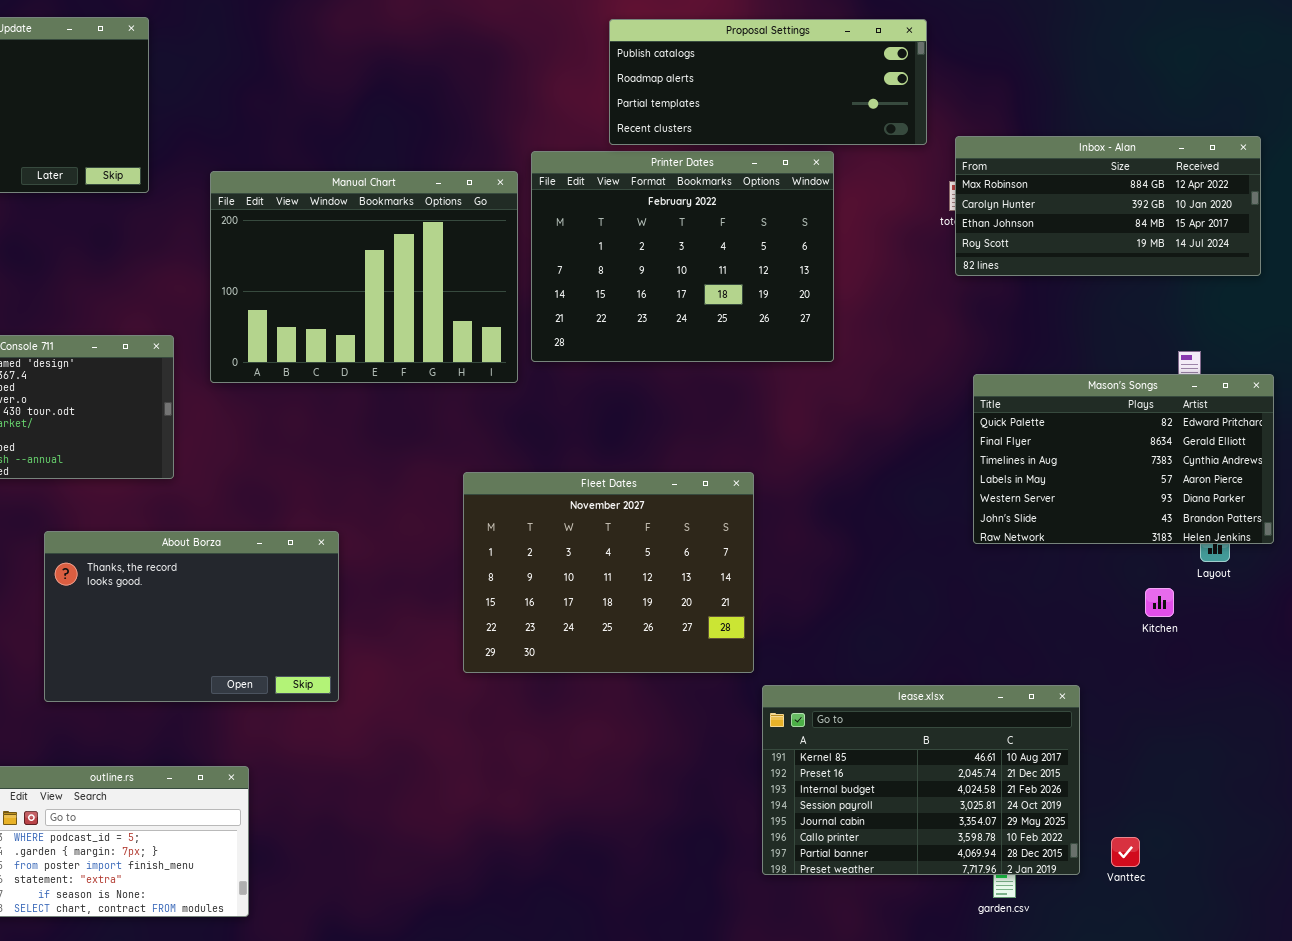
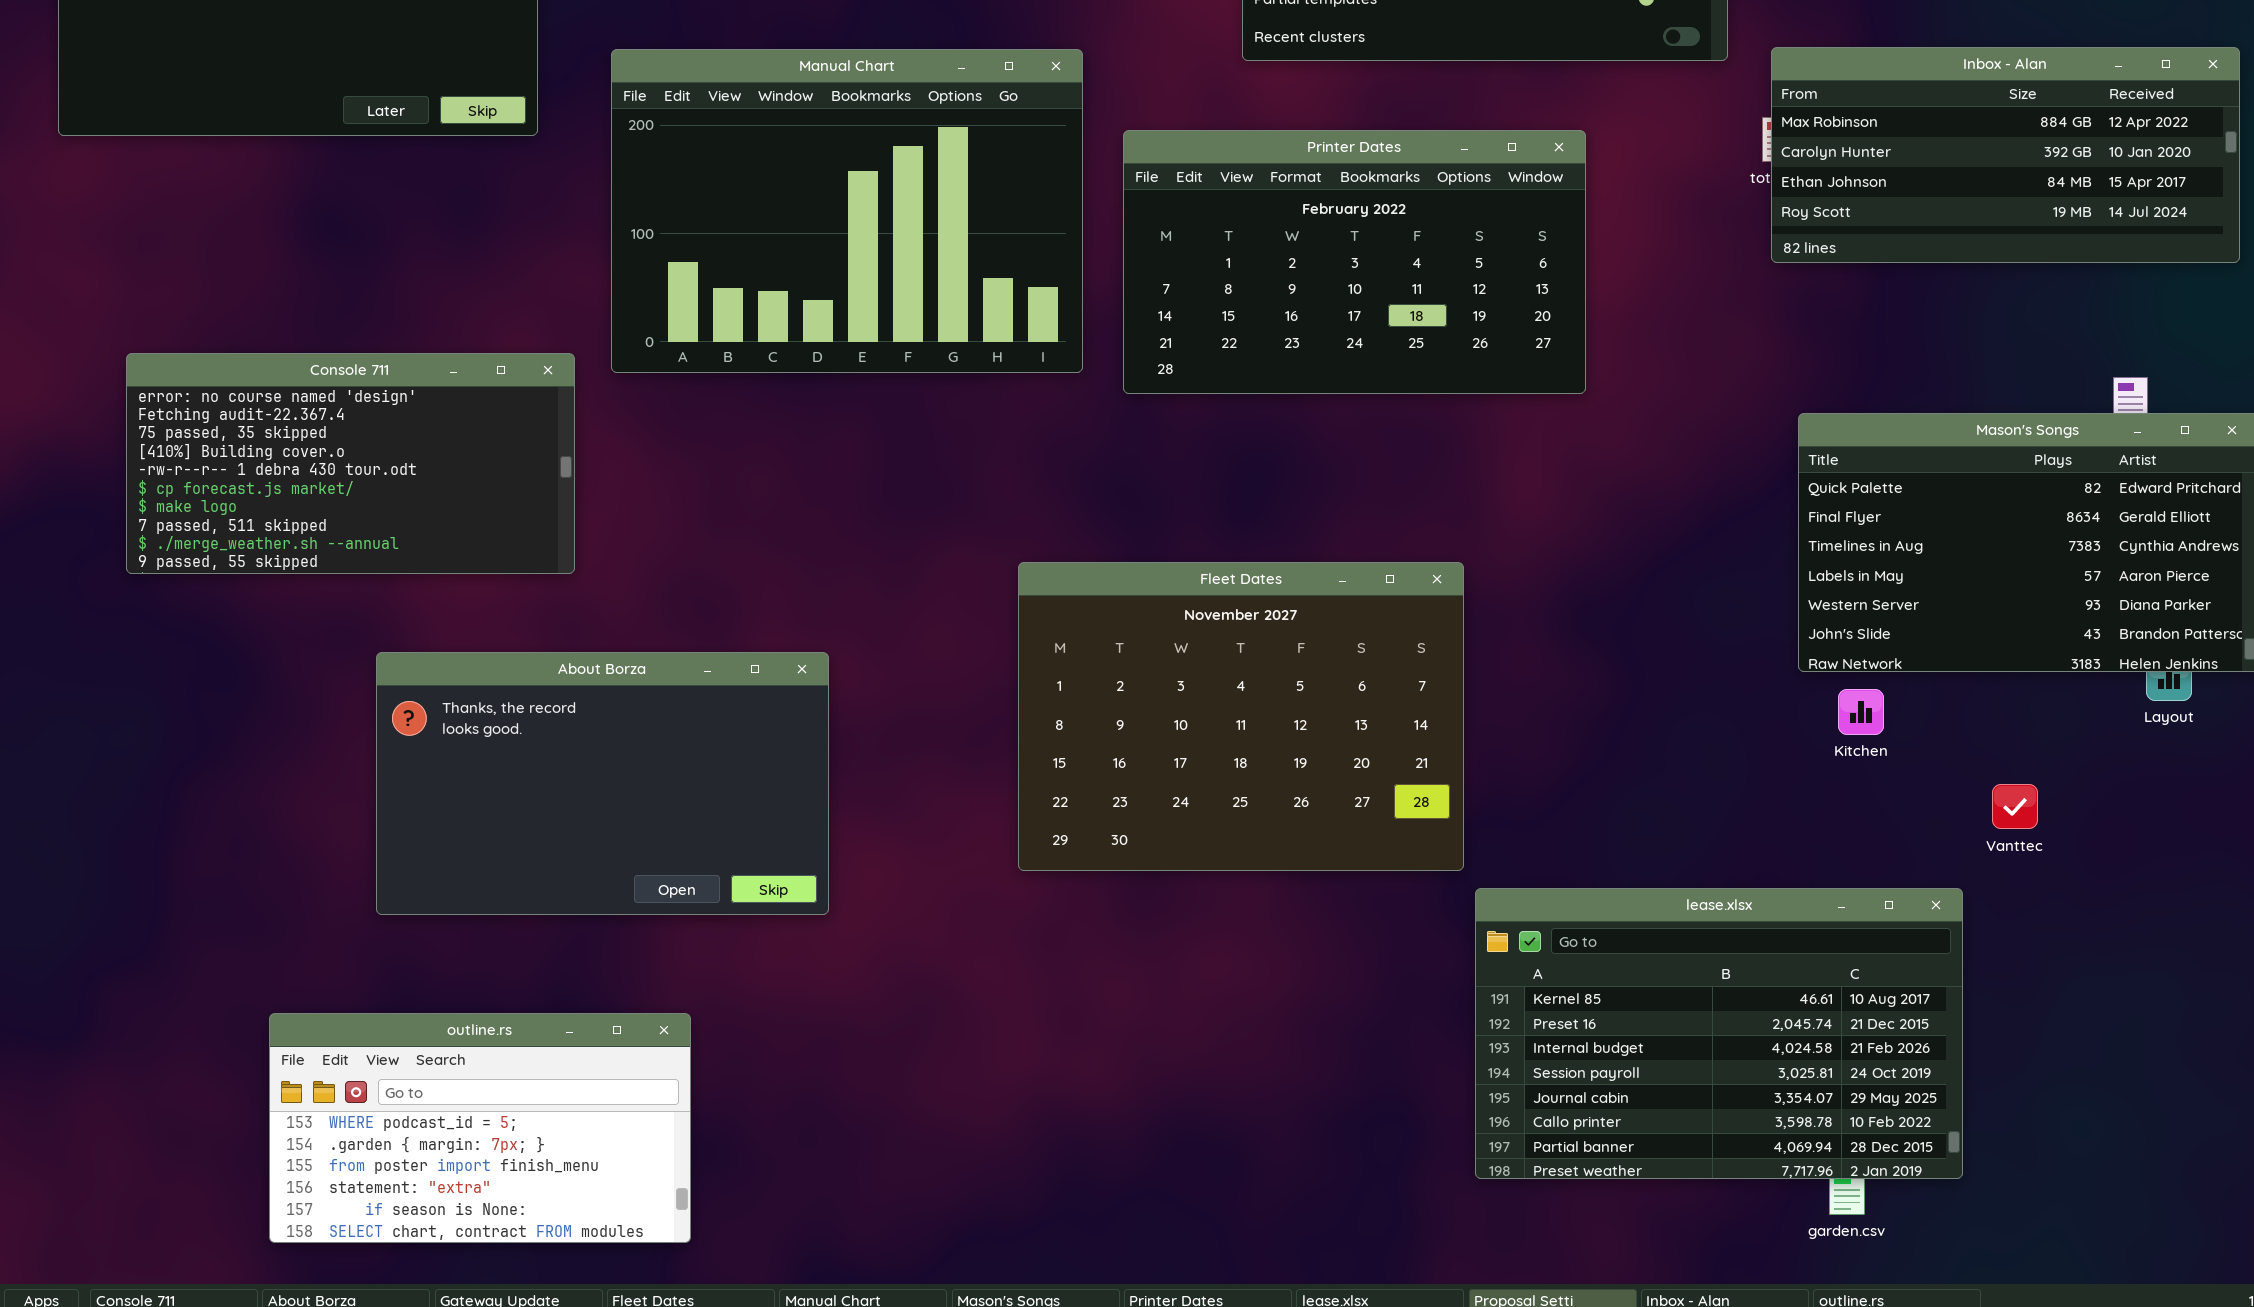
Printer Dates: [531,151,834,362] -> [1123,130,1586,394], resized
Manual Chart: [210,171,518,383] -> [611,49,1083,373], moved
Kitchen: [1145,588,1174,617] -> [1838,689,1884,735], moved
Vanttec: [1111,837,1140,867] -> [1992,784,2038,829], moved

